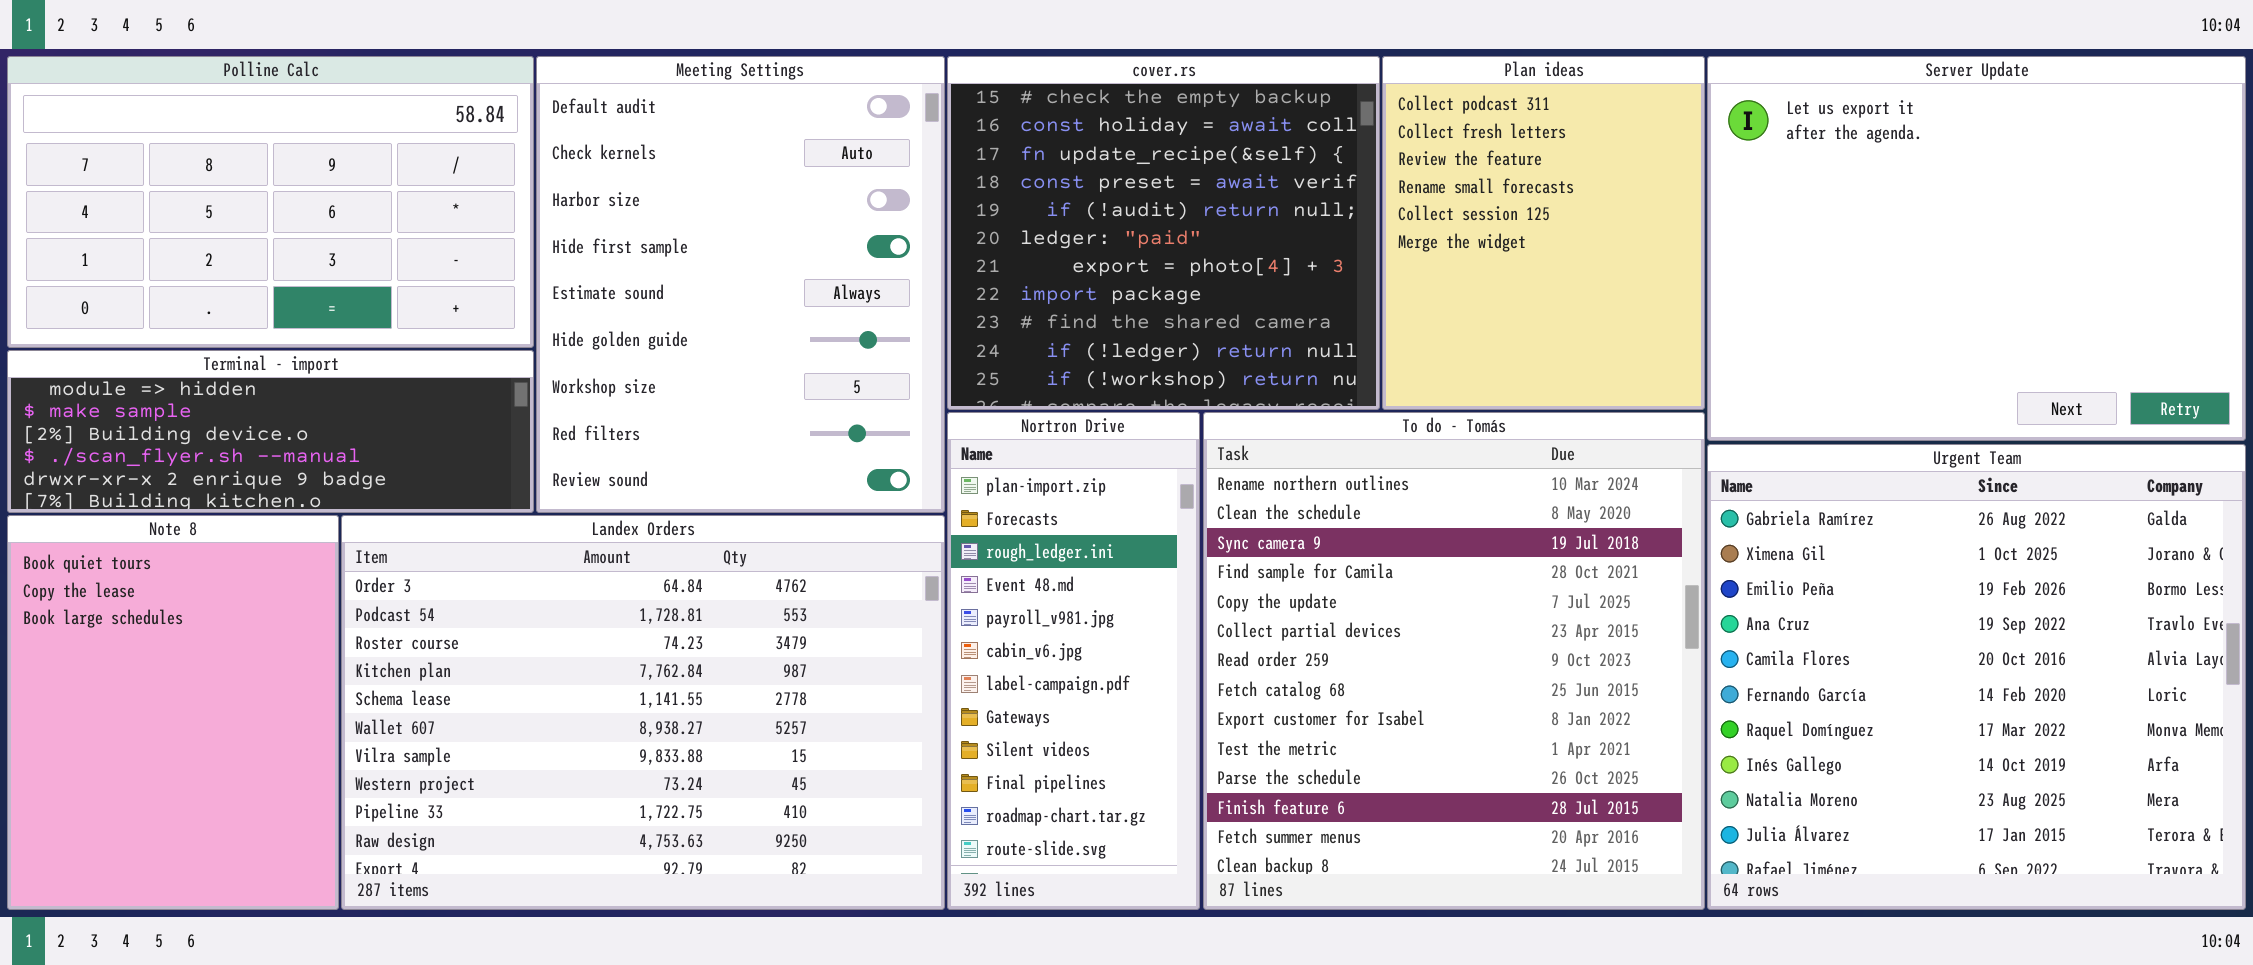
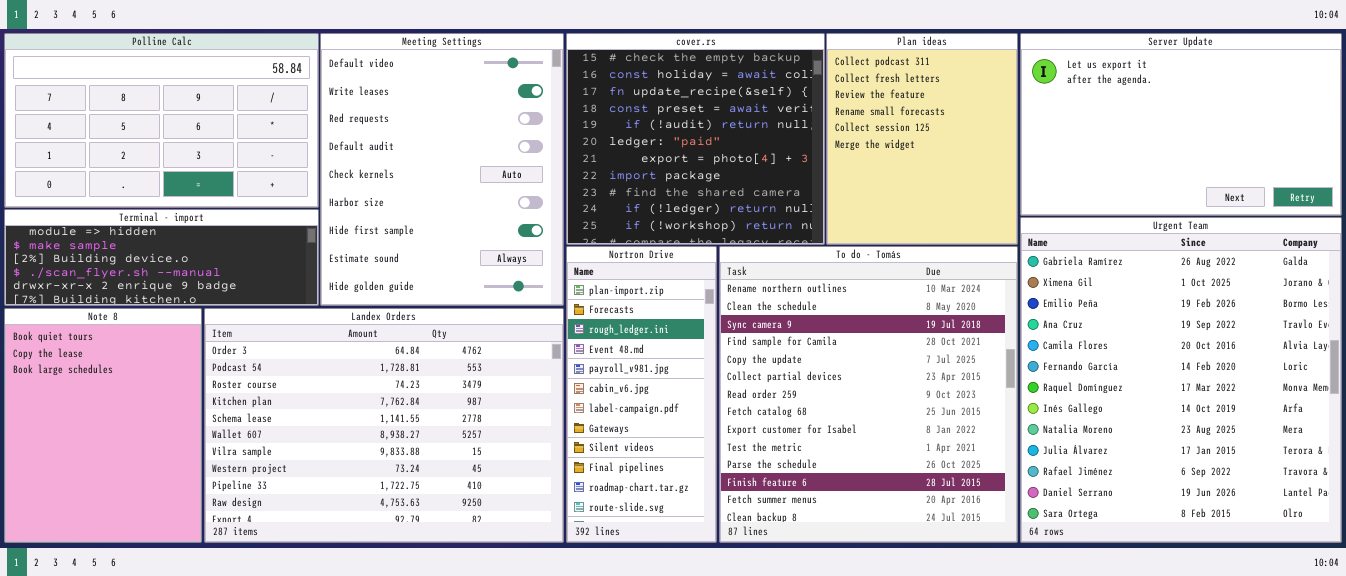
Meeting Settings: [536,56,945,513] -> [320,33,564,306], scrolled up 3 rows
Server Update: [1707,56,2246,441] -> [1020,33,1342,216], resized
Urgent Team: [1707,444,2246,910] -> [1020,217,1342,543], resized

